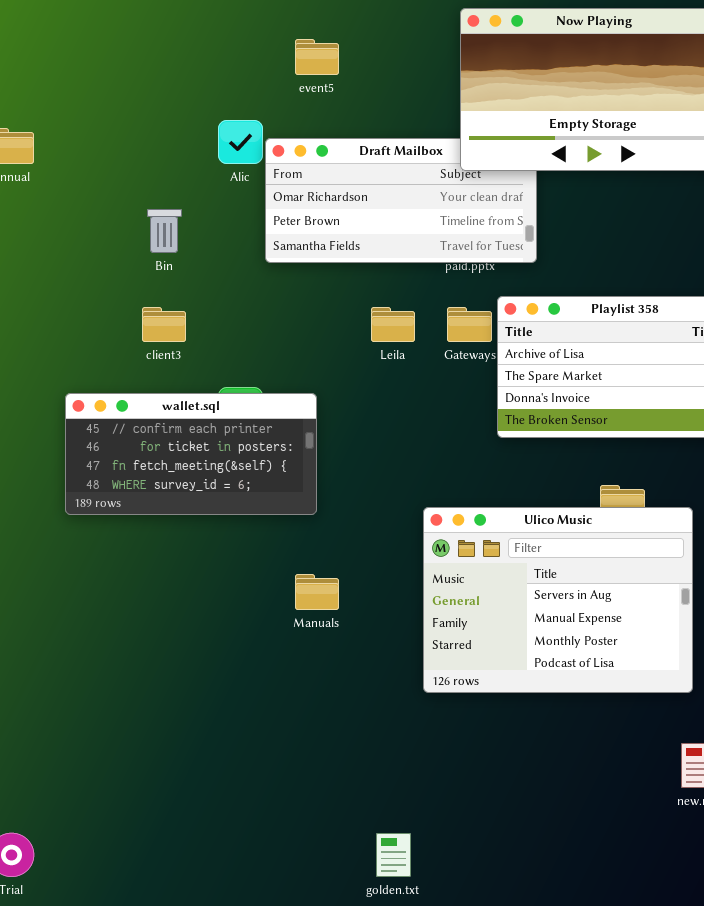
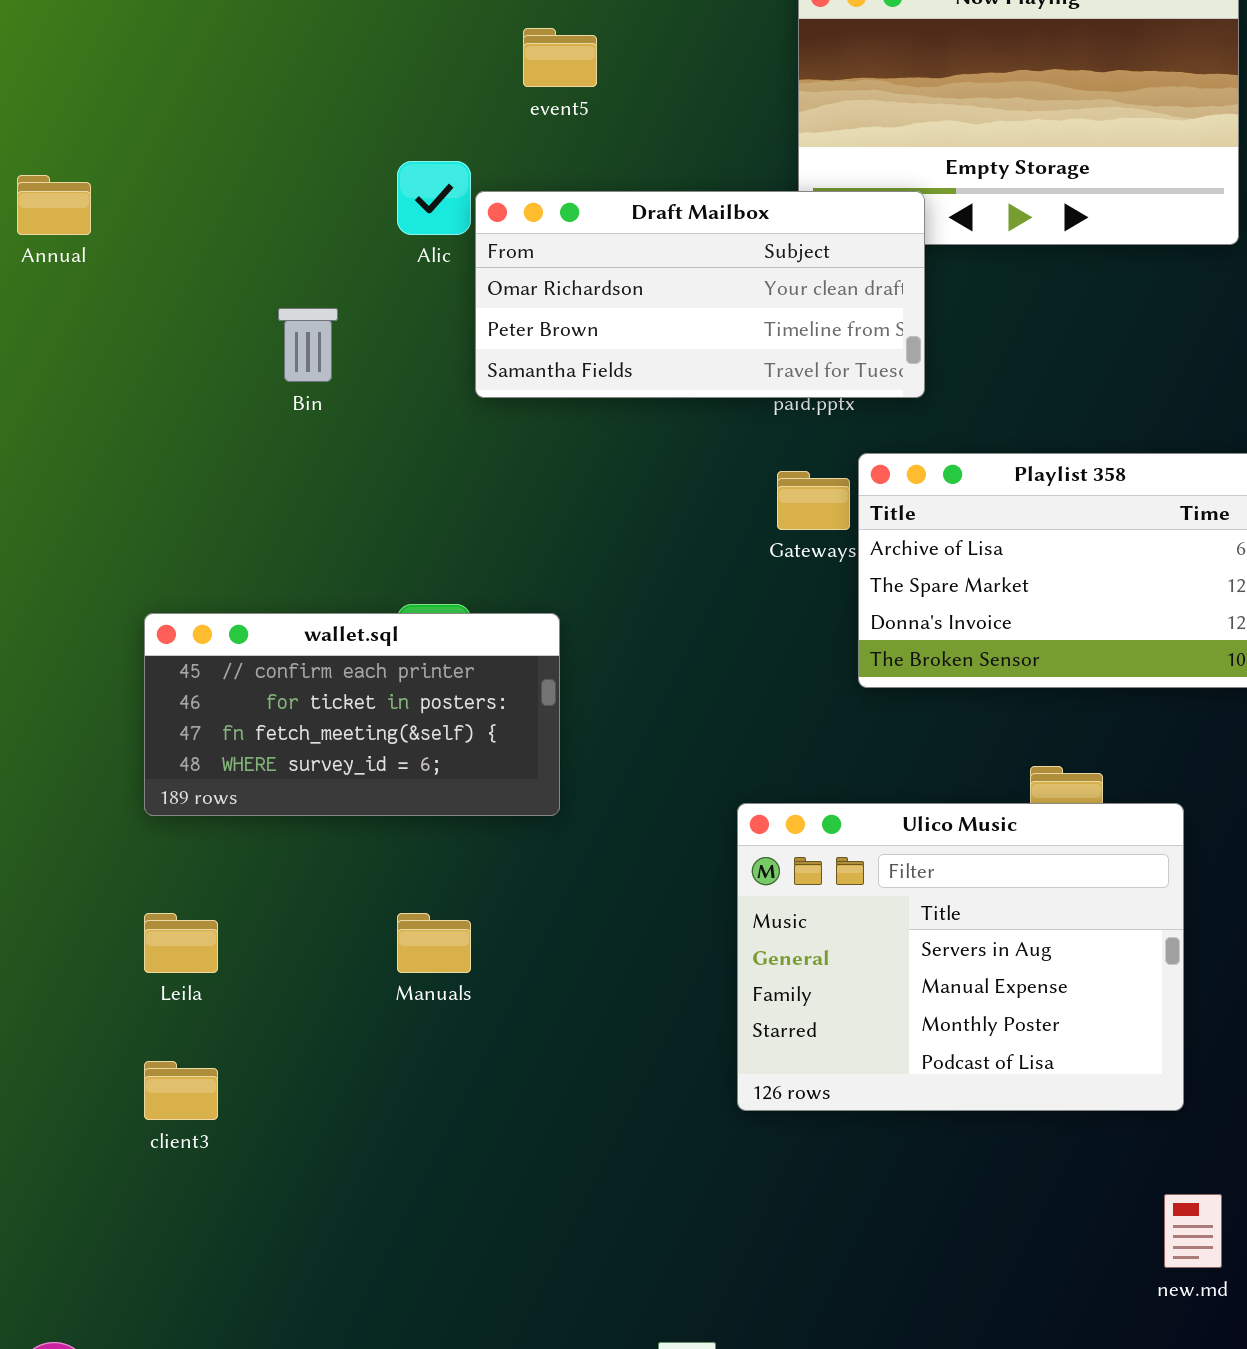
Draft Mailbox: [265,138,537,263] -> [475,191,925,398], raised
client3: [142,307,186,342] -> [144,1061,218,1120], moved
Leila: [371,307,415,342] -> [144,913,218,973], moved
Manuals: [295,574,339,610] -> [397,913,471,973], moved

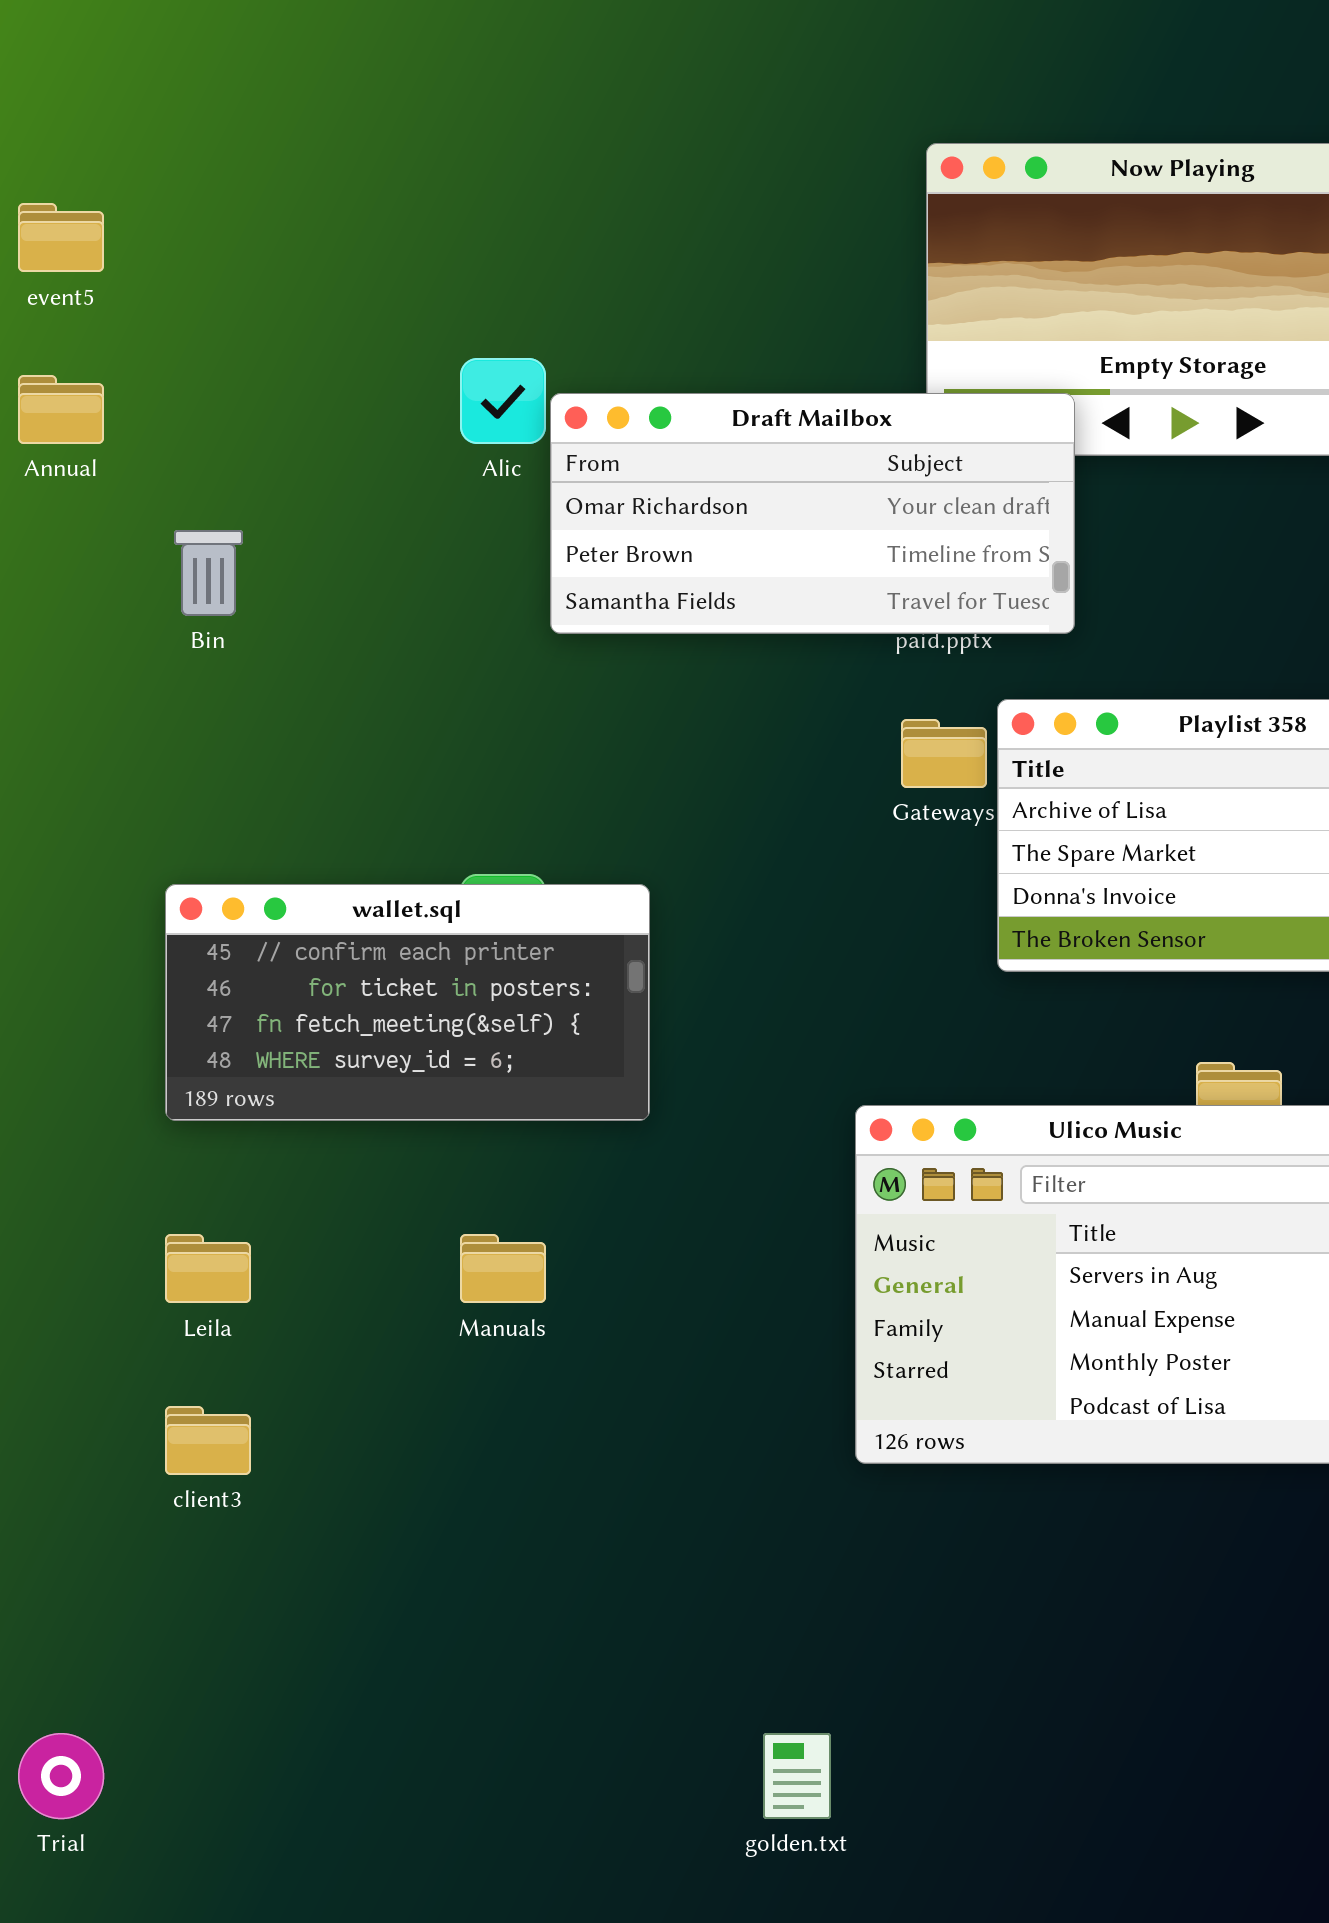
event5: [523,28,597,87] -> [18,203,104,272], moved
Bin: [278,308,338,382] -> [174,530,243,616], moved

